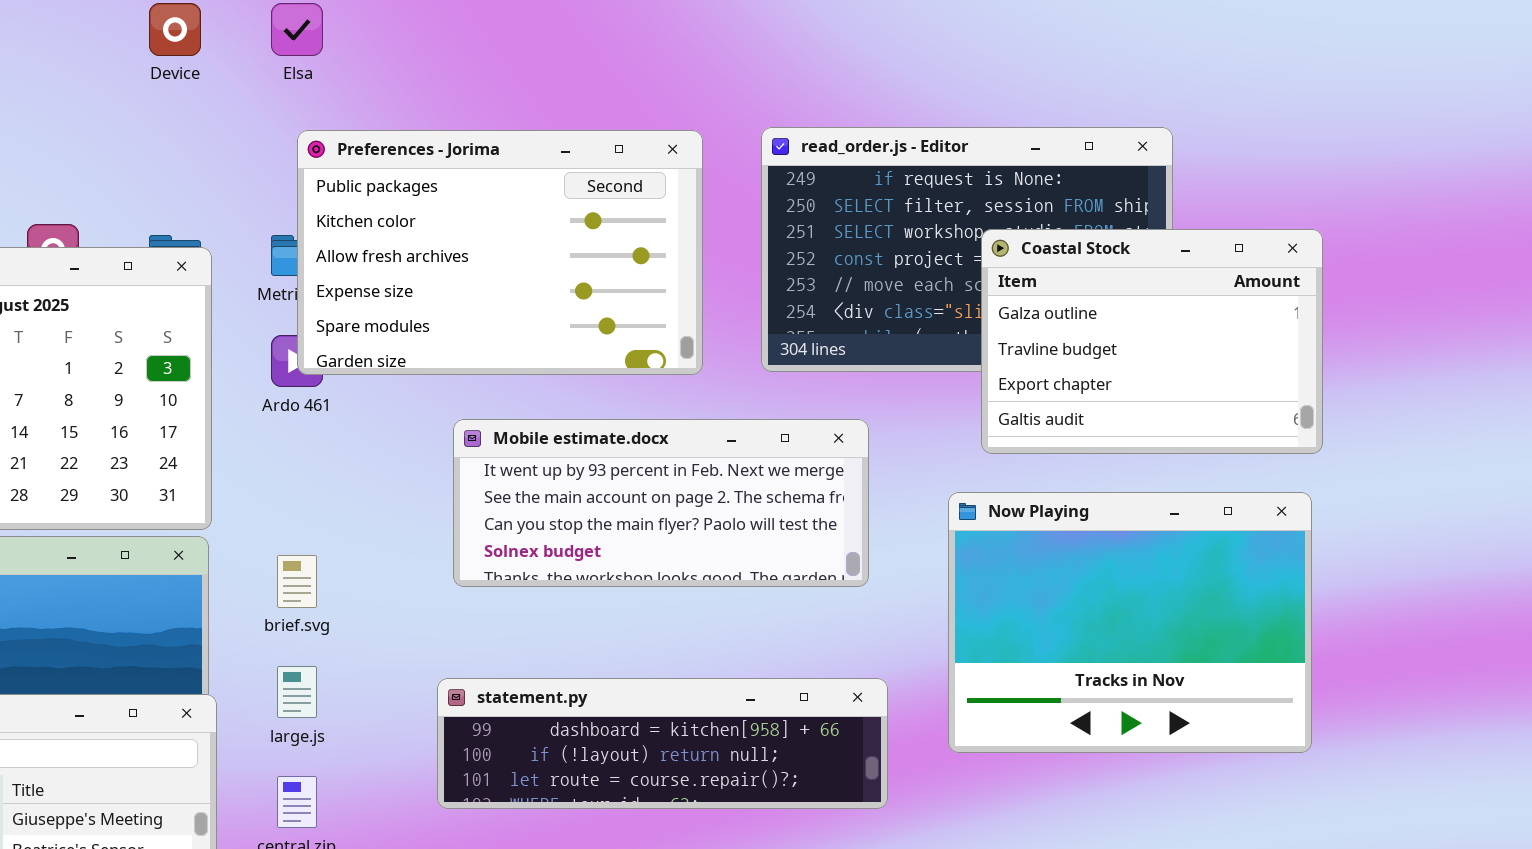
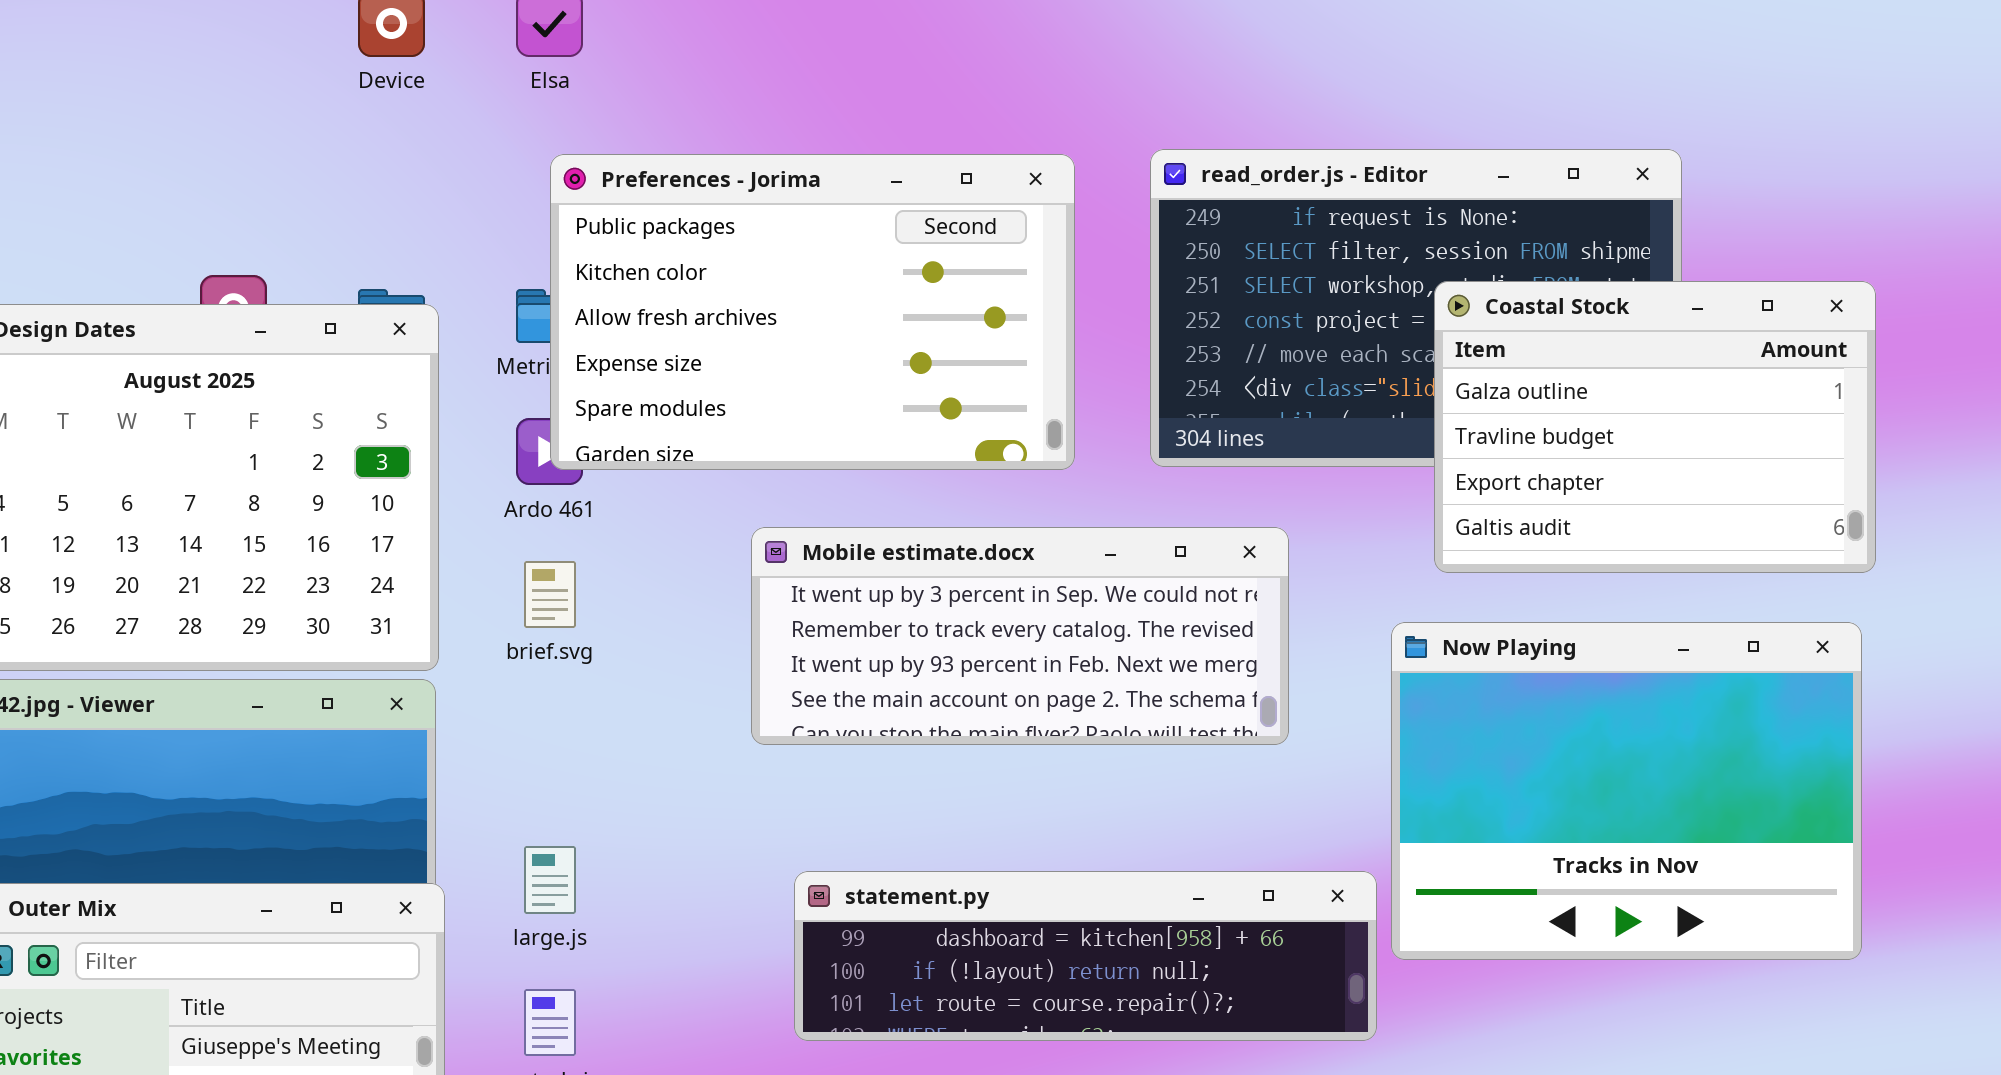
Mobile estimate.docx: [453,419,869,587] -> [751,527,1289,745], scrolled up 2 rows
brief.svg: [277,555,317,608] -> [524,561,576,628], moved
statement.py: [437,678,888,809] -> [794,871,1377,1041], moved

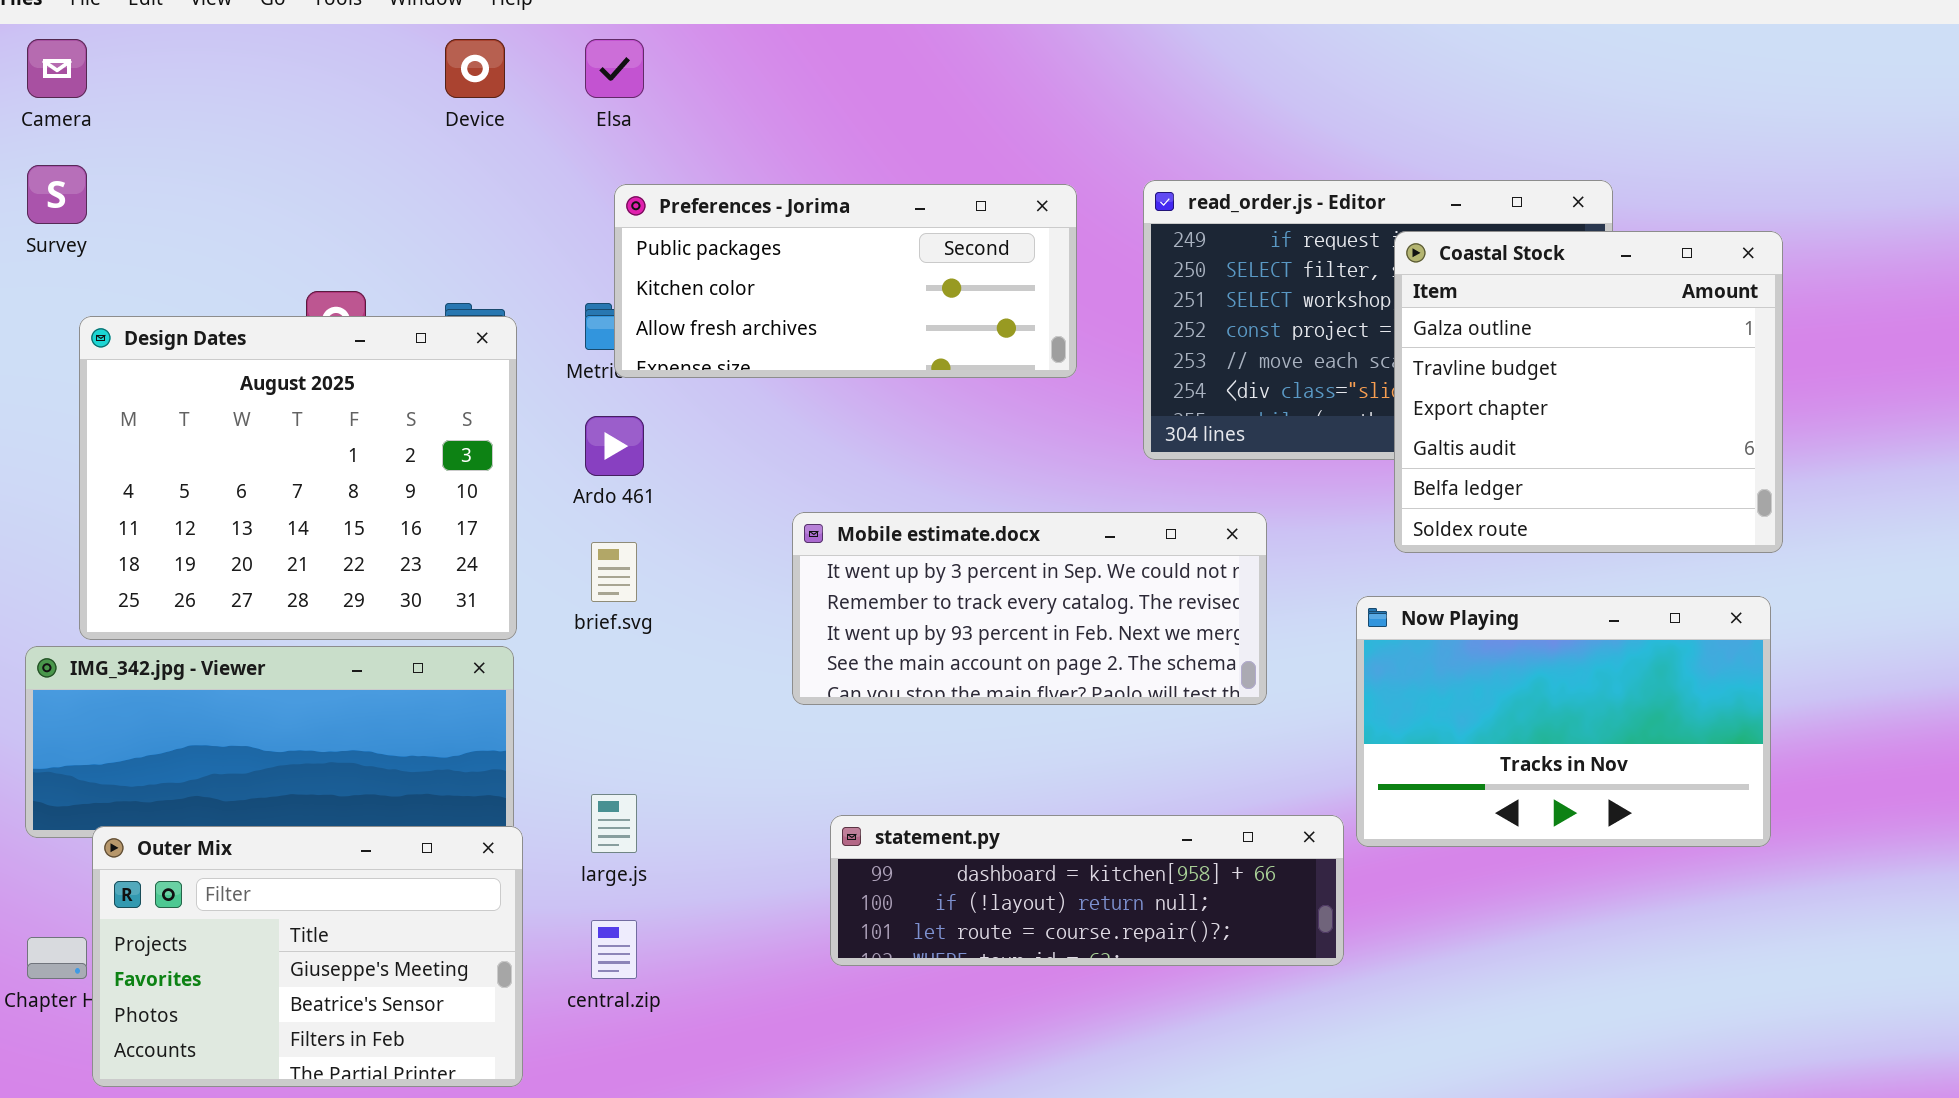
Preferences - Jorima: [550,154,1075,470] -> [614,184,1077,378], resized
Coastal Stock: [1434,281,1876,573] -> [1394,231,1783,553], resized
Now Playing: [1391,622,1862,960] -> [1356,596,1771,847], resized

